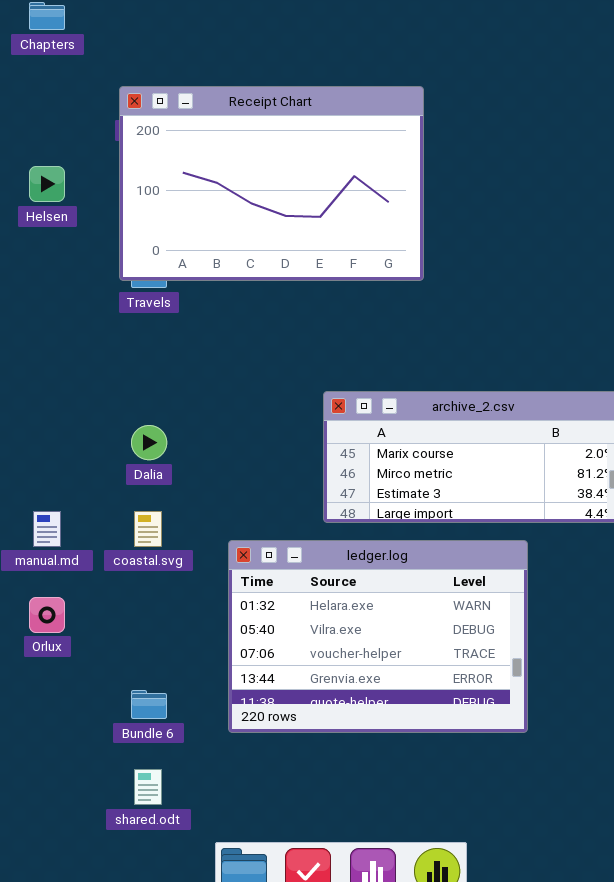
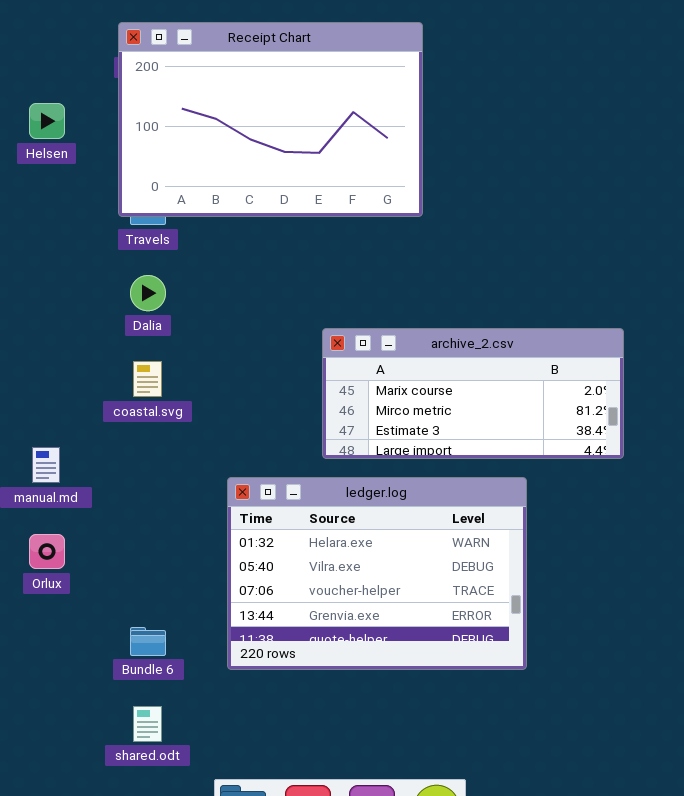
Dalia: [131,425,167,460] -> [130,275,166,311], moved
coastal.svg: [134,511,162,547] -> [133,361,162,397], moved

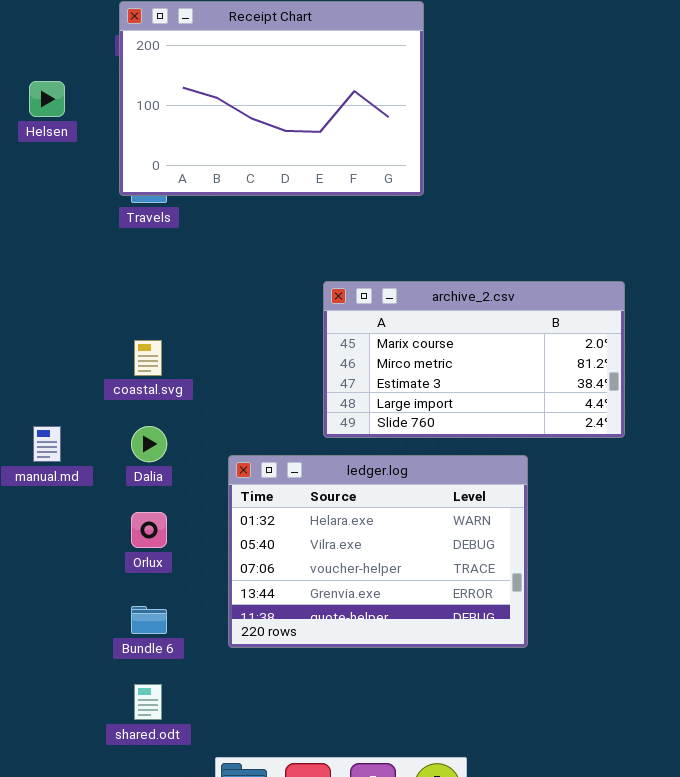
Dalia: [130,275,166,311] -> [131,426,167,462], moved
archive_2.csv: [322,328,624,459] -> [323,281,625,438], resized
Orlux: [29,534,65,569] -> [131,512,167,548], moved

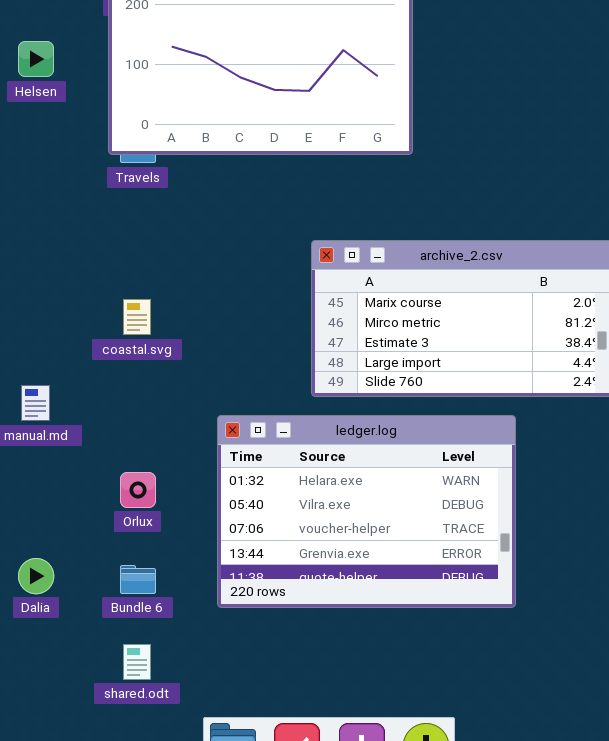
Dalia: [131,426,167,462] -> [18,558,54,594], moved

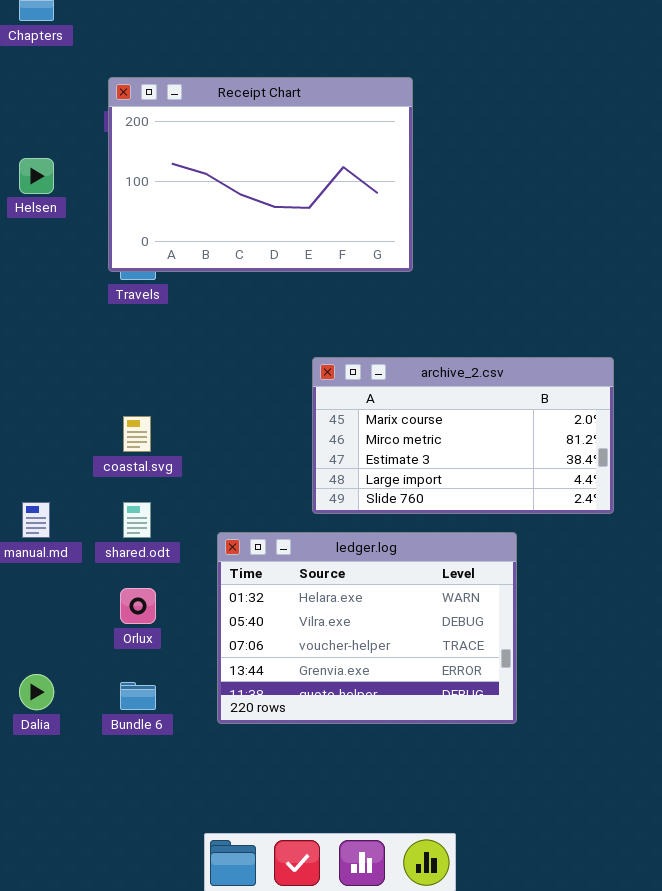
shared.odt: [123,644,151,680] -> [123,502,151,538], moved

